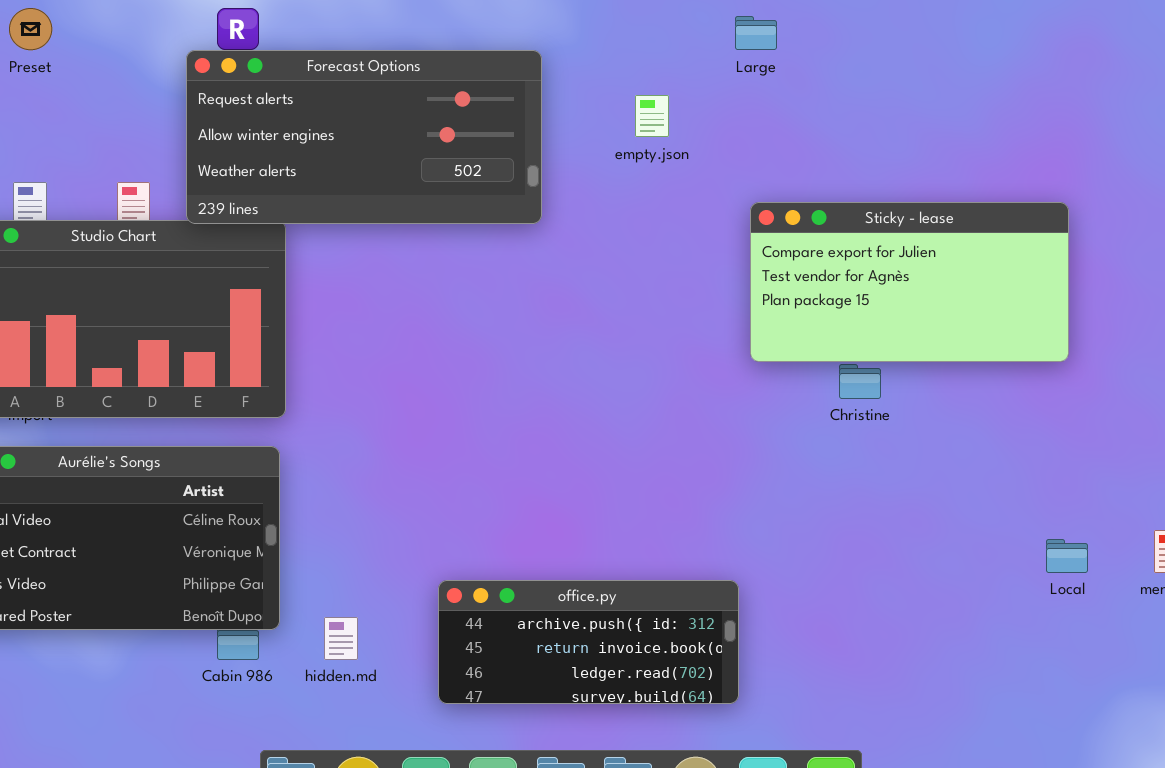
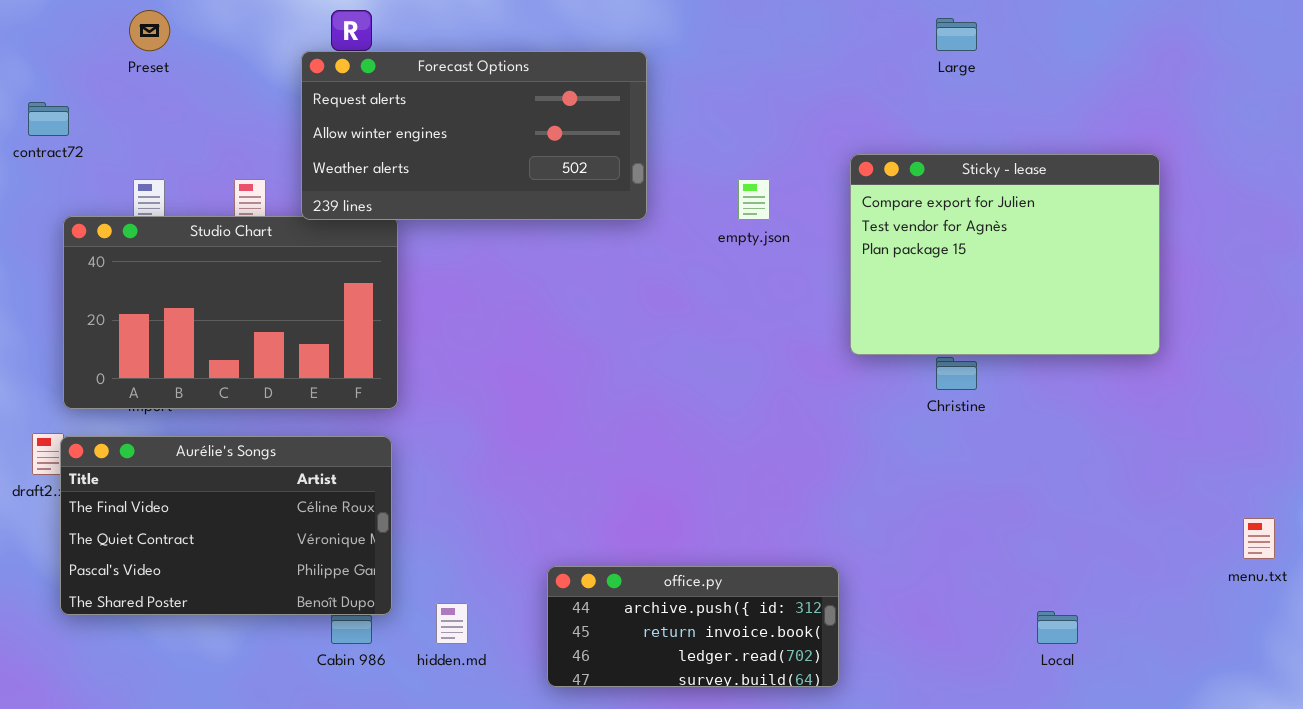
Large: [735,16,777,50] -> [936,18,977,51], moved
empty.json: [635,95,669,137] -> [738,179,770,220], moved
Sticky - lease: [750,202,1069,362] -> [850,154,1160,355], resized
Local: [1046,539,1088,573] -> [1037,611,1078,644], moved

